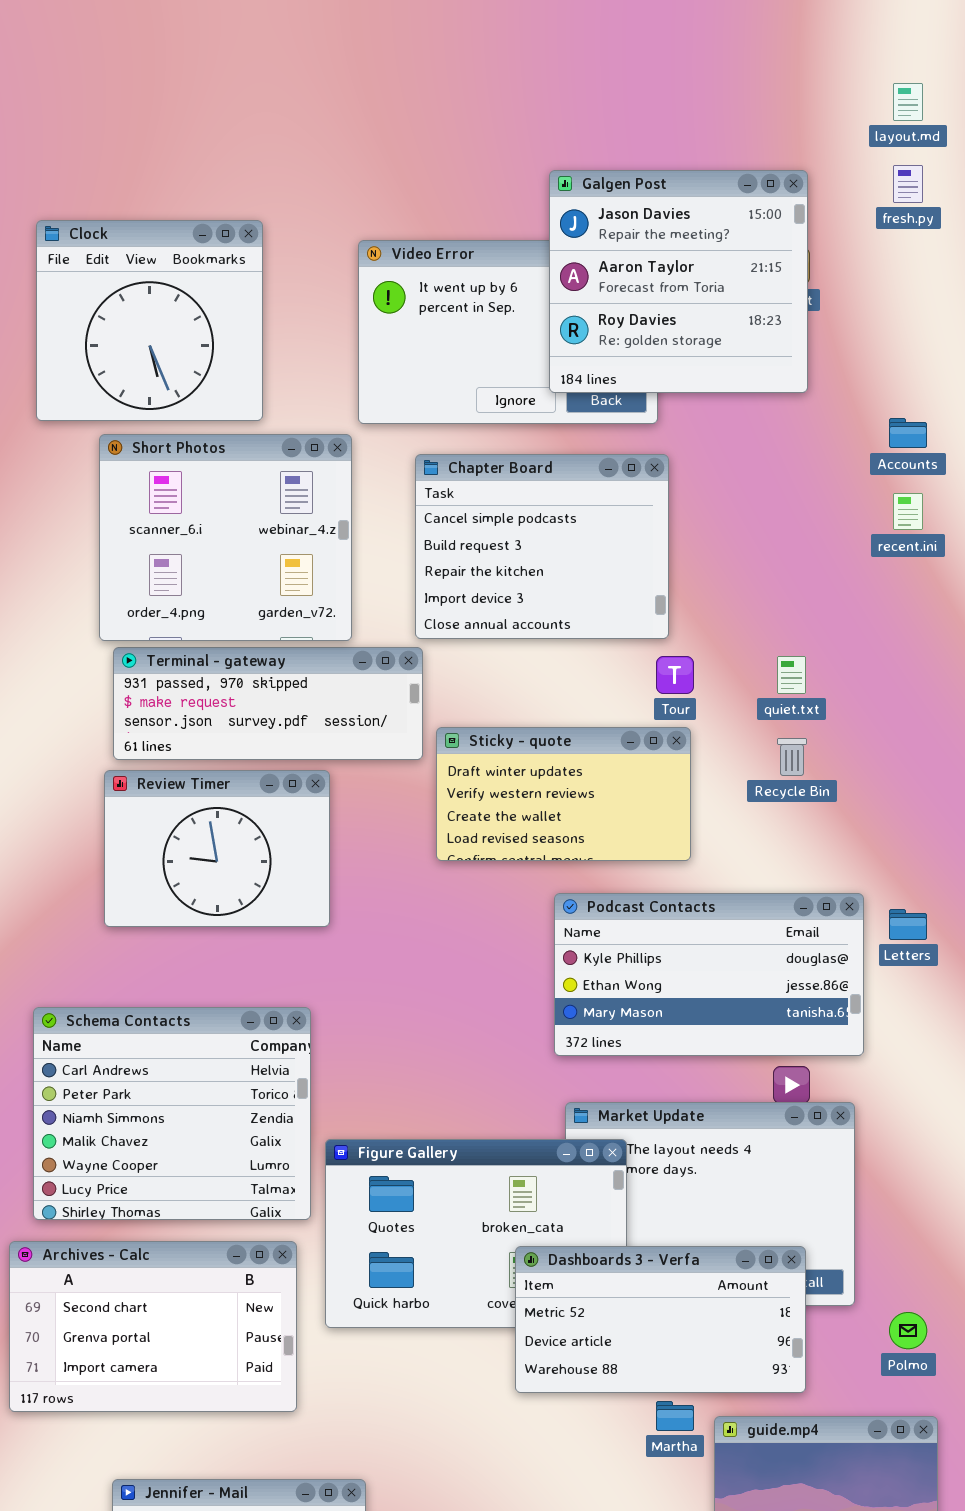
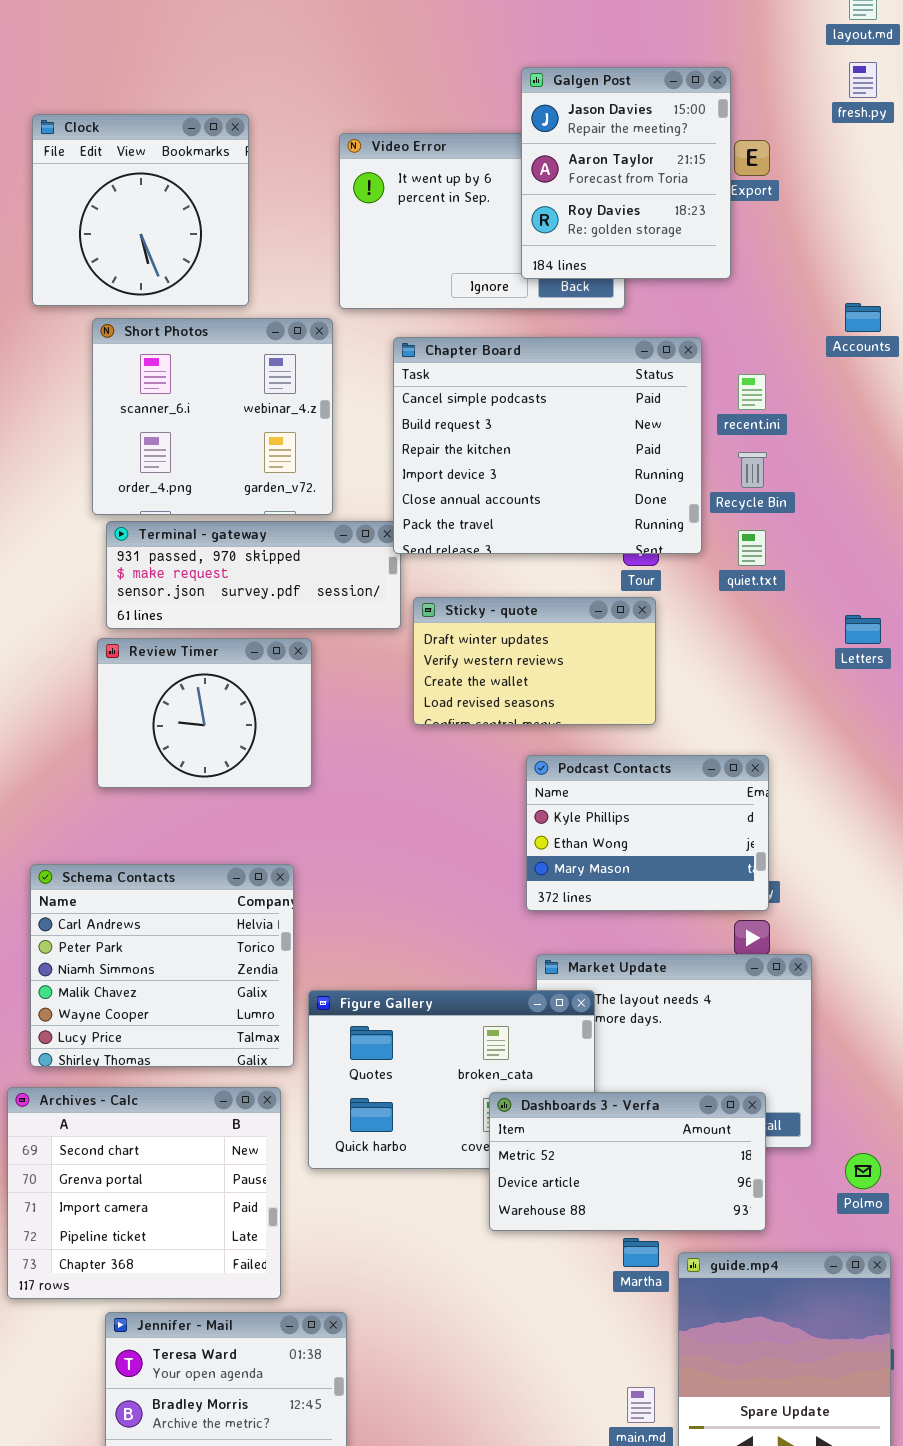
Galgen Post: [549,170,808,393] -> [521,67,731,279], resized
Chapter Board: [415,454,669,639] -> [393,337,702,554], resized
recent.ini: [893,493,923,530] -> [738,374,766,410], moved
Recycle Bin: [777,738,807,776] -> [738,452,767,488], moved
Podcast Contacts: [554,893,864,1056] -> [526,755,769,911], resized
Letters: [889,909,927,940] -> [845,615,881,644], moved
Archives - Calc: [9,1241,297,1412] -> [7,1087,281,1299], resized

